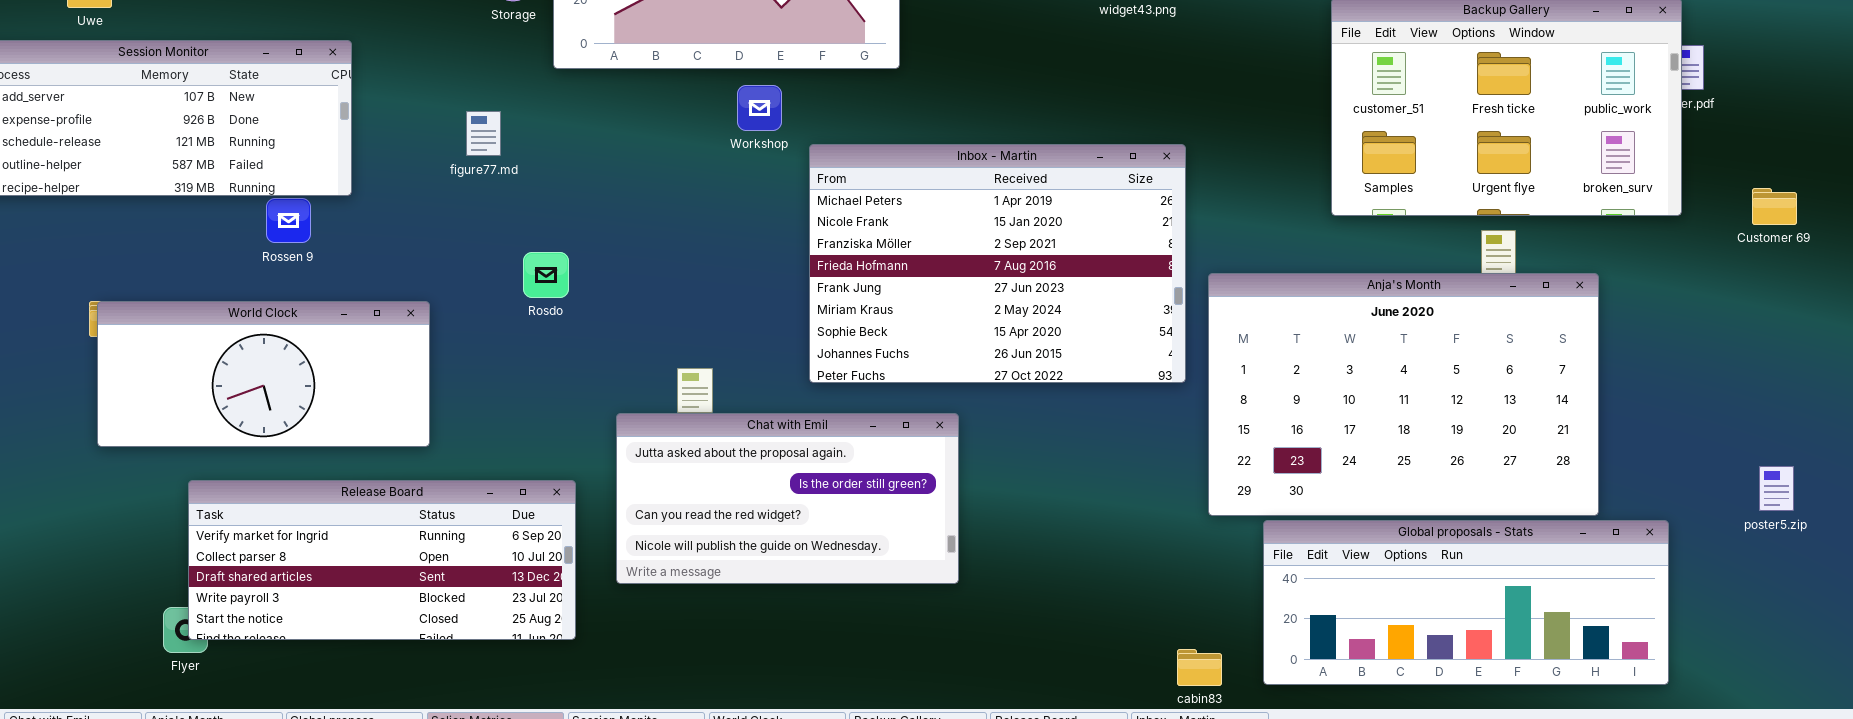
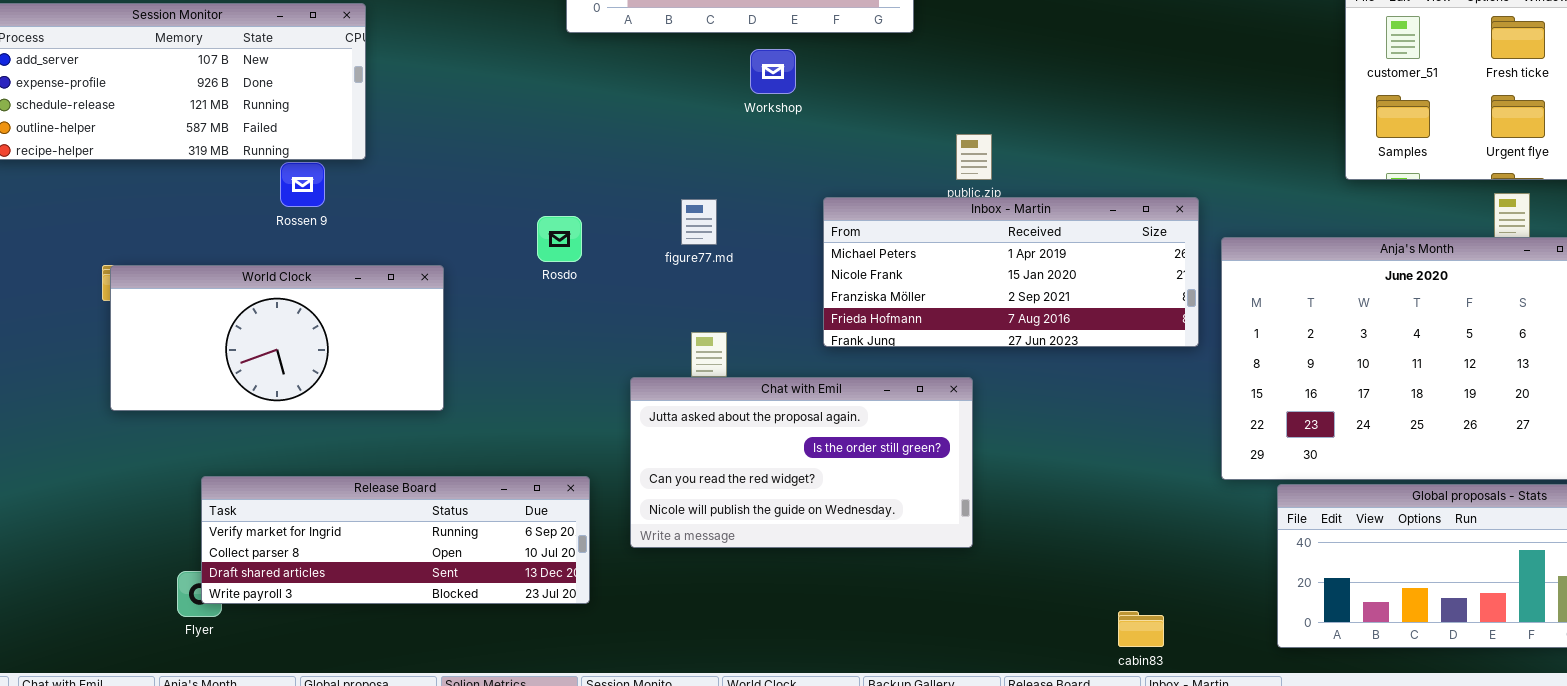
figure77.md: [466,111,501,156] -> [681,199,717,245], moved
Inbox - Martin: [809,144,1186,383] -> [823,197,1199,347], resized
Release Board: [188,480,576,640] -> [201,476,590,604], resized
cabin83: [1177,649,1222,686] -> [1118,611,1164,647], moved

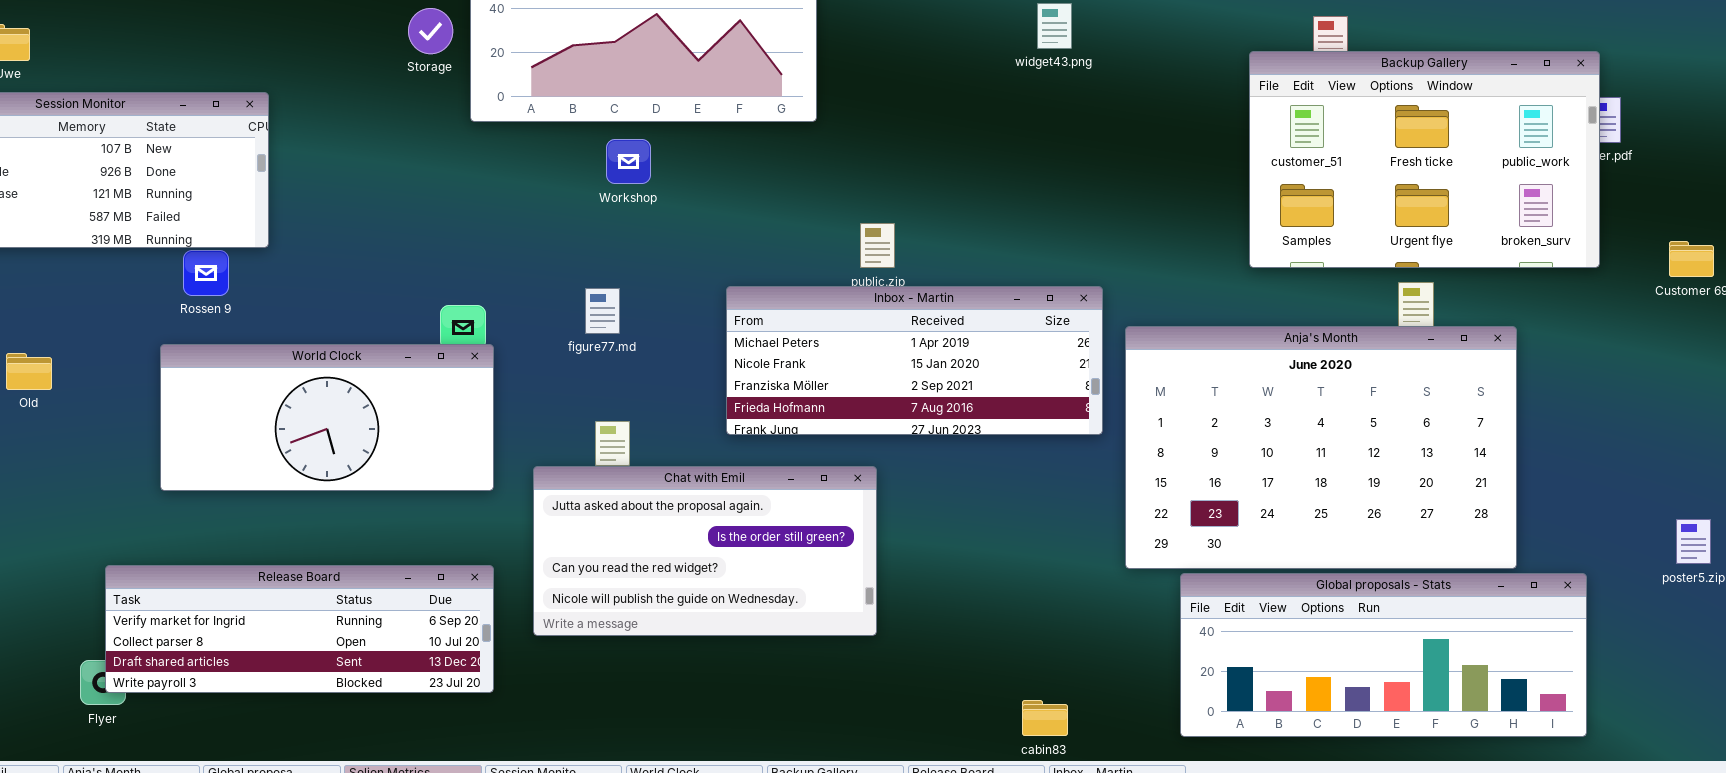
Workshop: [750,49,796,94] -> [606,139,651,184], moved
World Clock: [110,265,444,411] -> [160,344,494,491], moved

